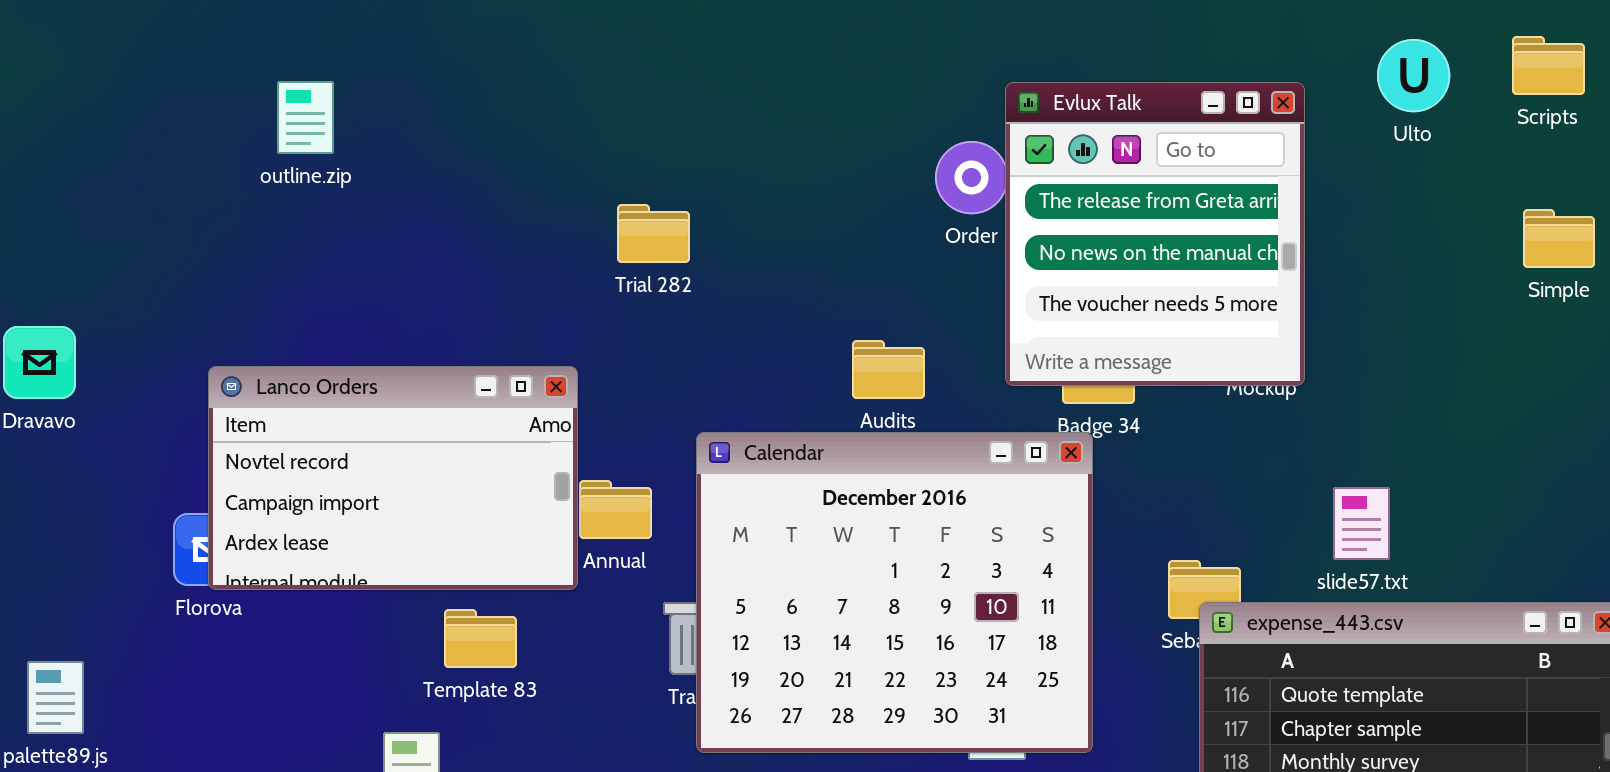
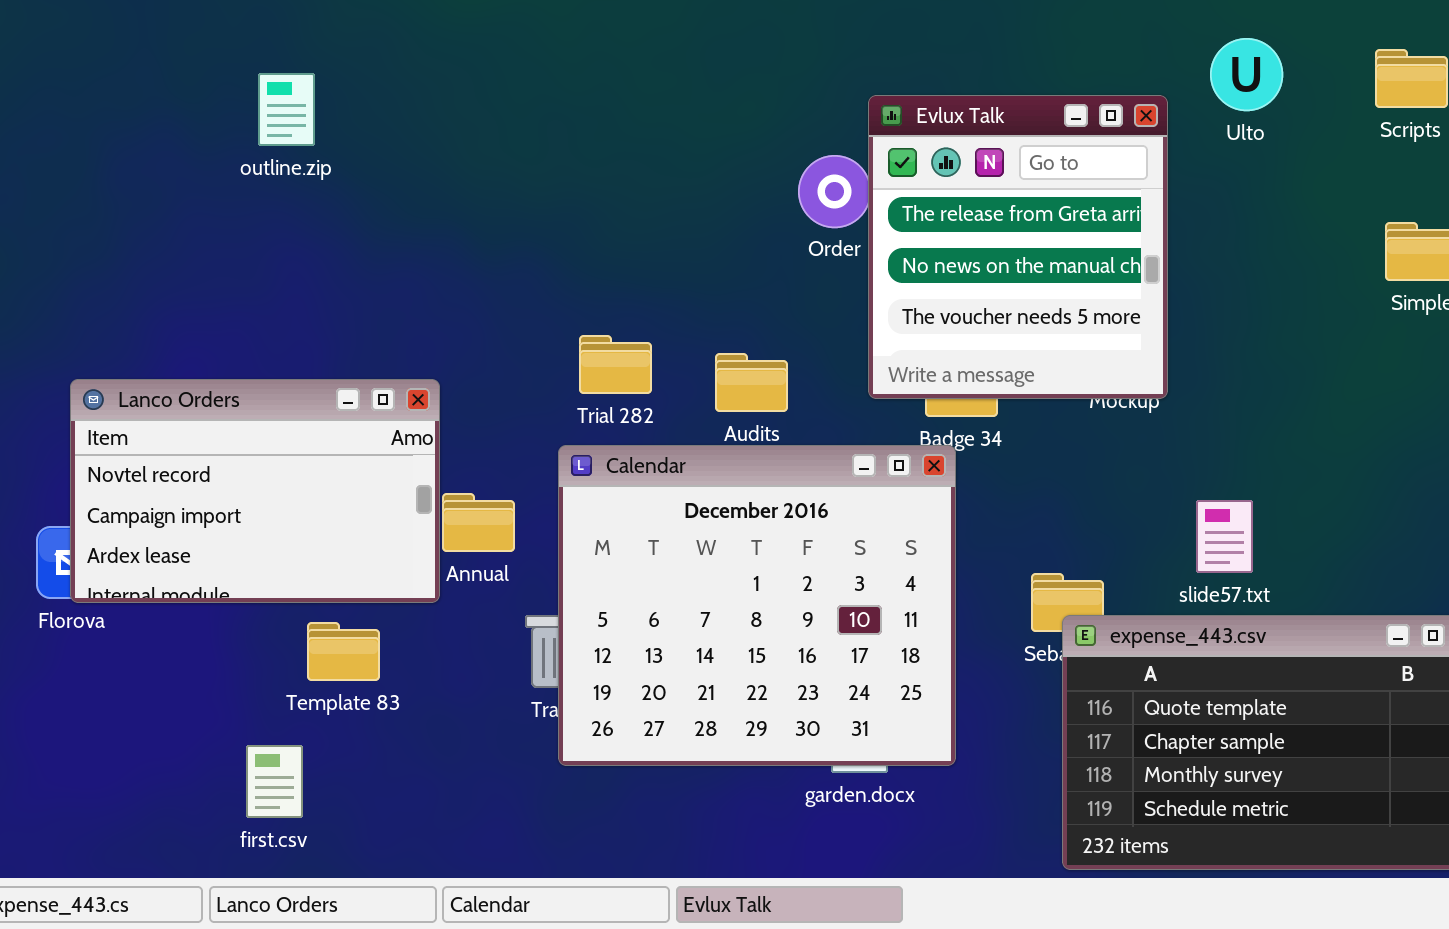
Ulto: [1377,39,1450,112] -> [1210,38,1283,111], moved
outline.zip: [277,81,334,154] -> [258,73,315,146], moved
Trial 282: [617,204,690,263] -> [579,335,652,394], moved

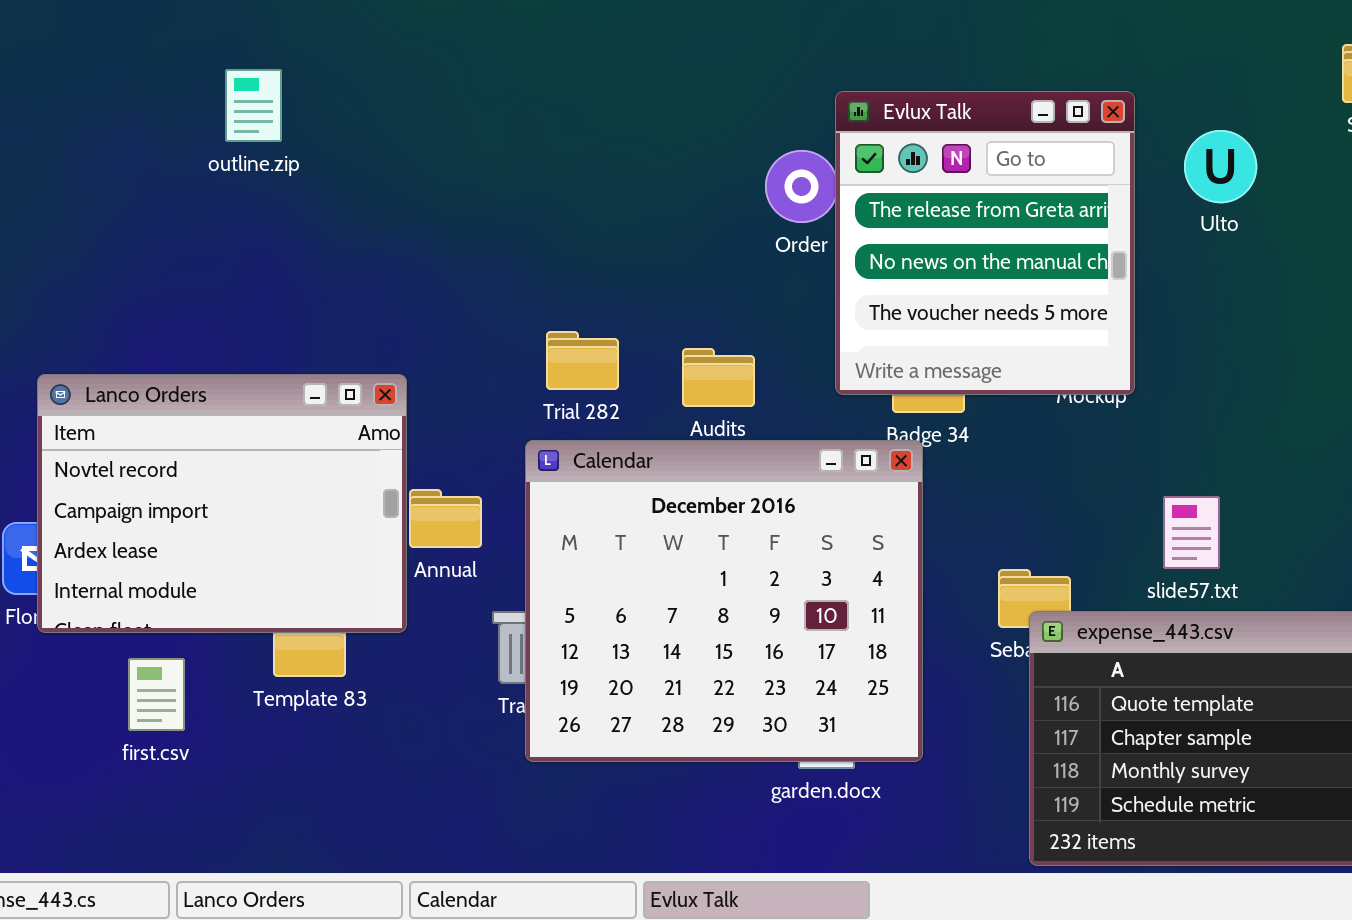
Ulto: [1210,38,1283,111] -> [1184,130,1257,203], moved
Lanco Orders: [70,379,440,603] -> [37,374,407,633], resized
first.csv: [246,745,303,818] -> [128,658,185,731], moved

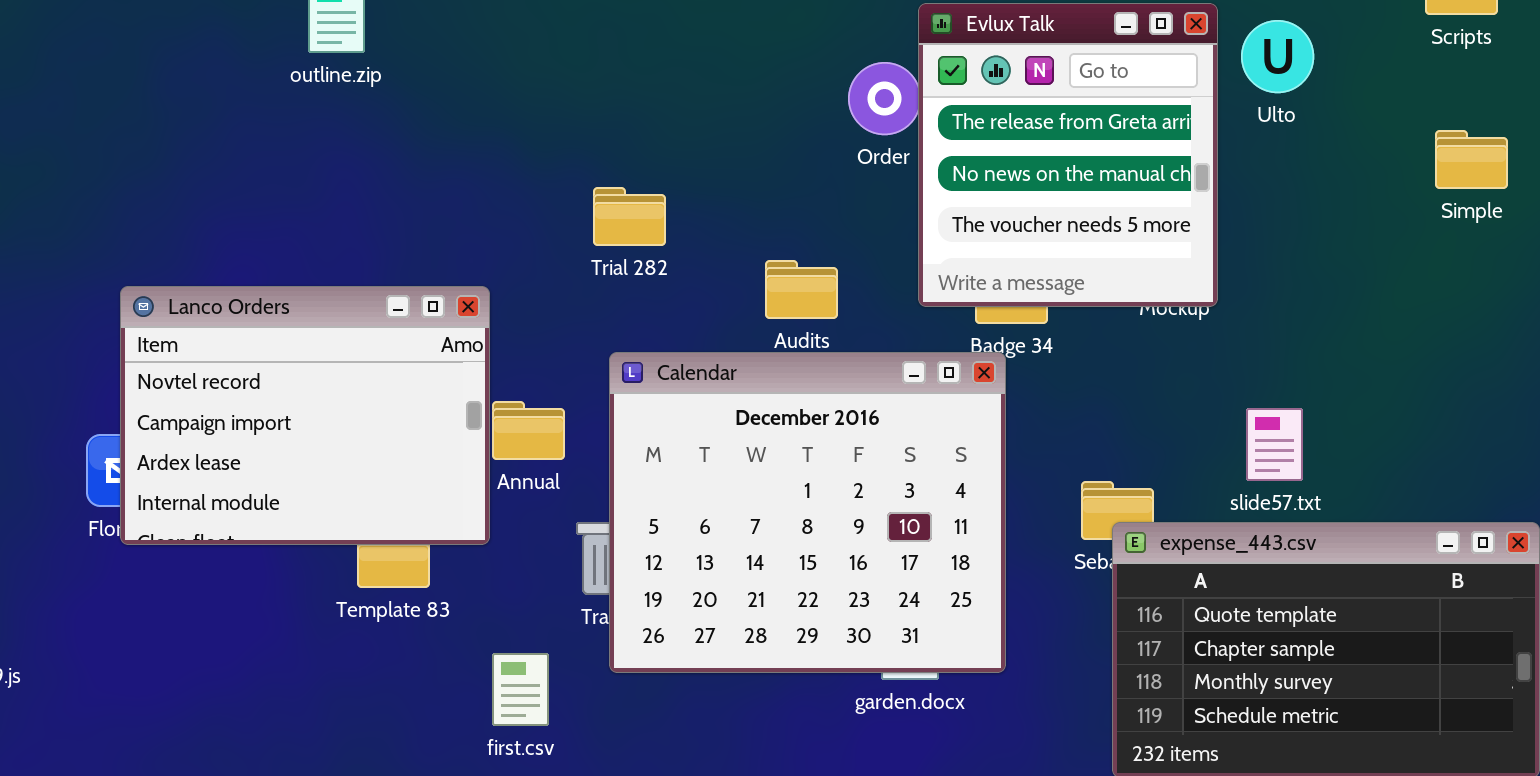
Ulto: [1184,130,1257,203] -> [1241,20,1314,93], moved
Trial 282: [546,331,619,390] -> [593,187,666,246], moved
first.csv: [128,658,185,731] -> [492,653,549,726], moved

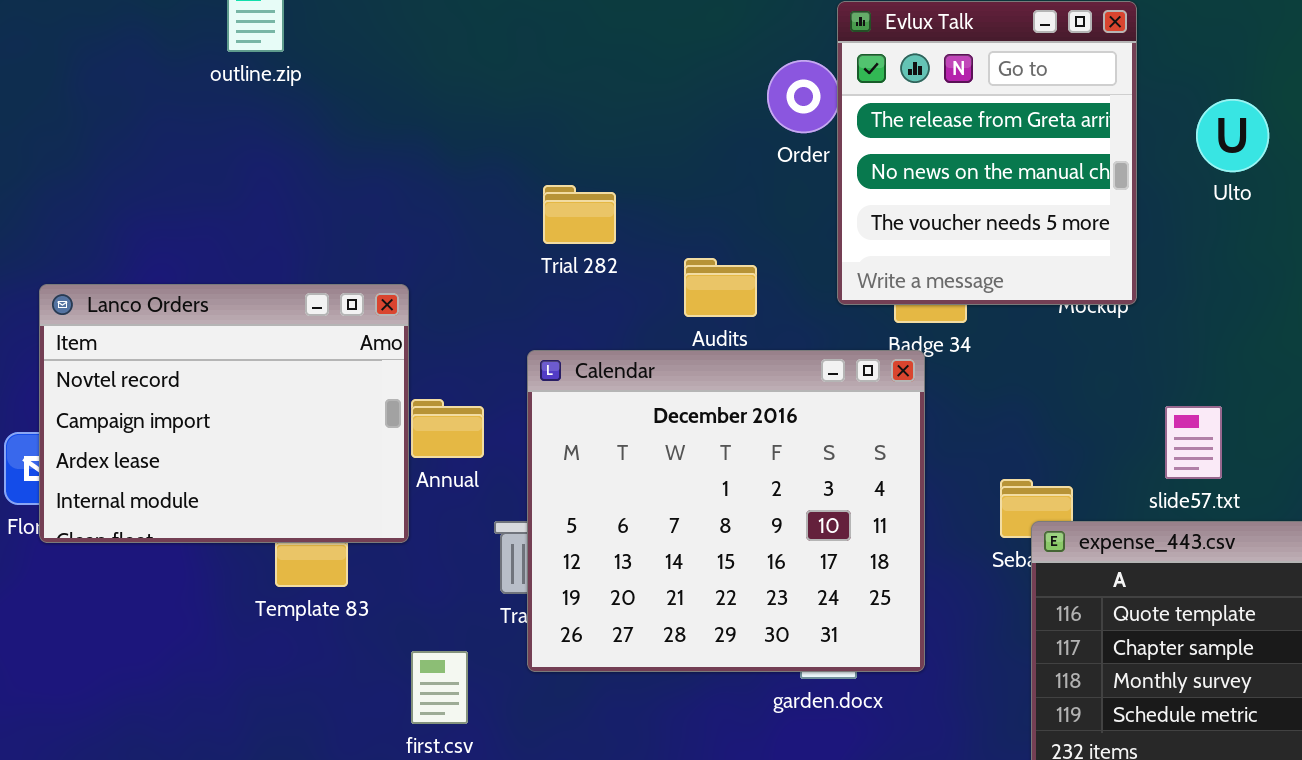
Ulto: [1241,20,1314,93] -> [1196,99,1269,172], moved
Trial 282: [593,187,666,246] -> [543,185,616,244], moved

